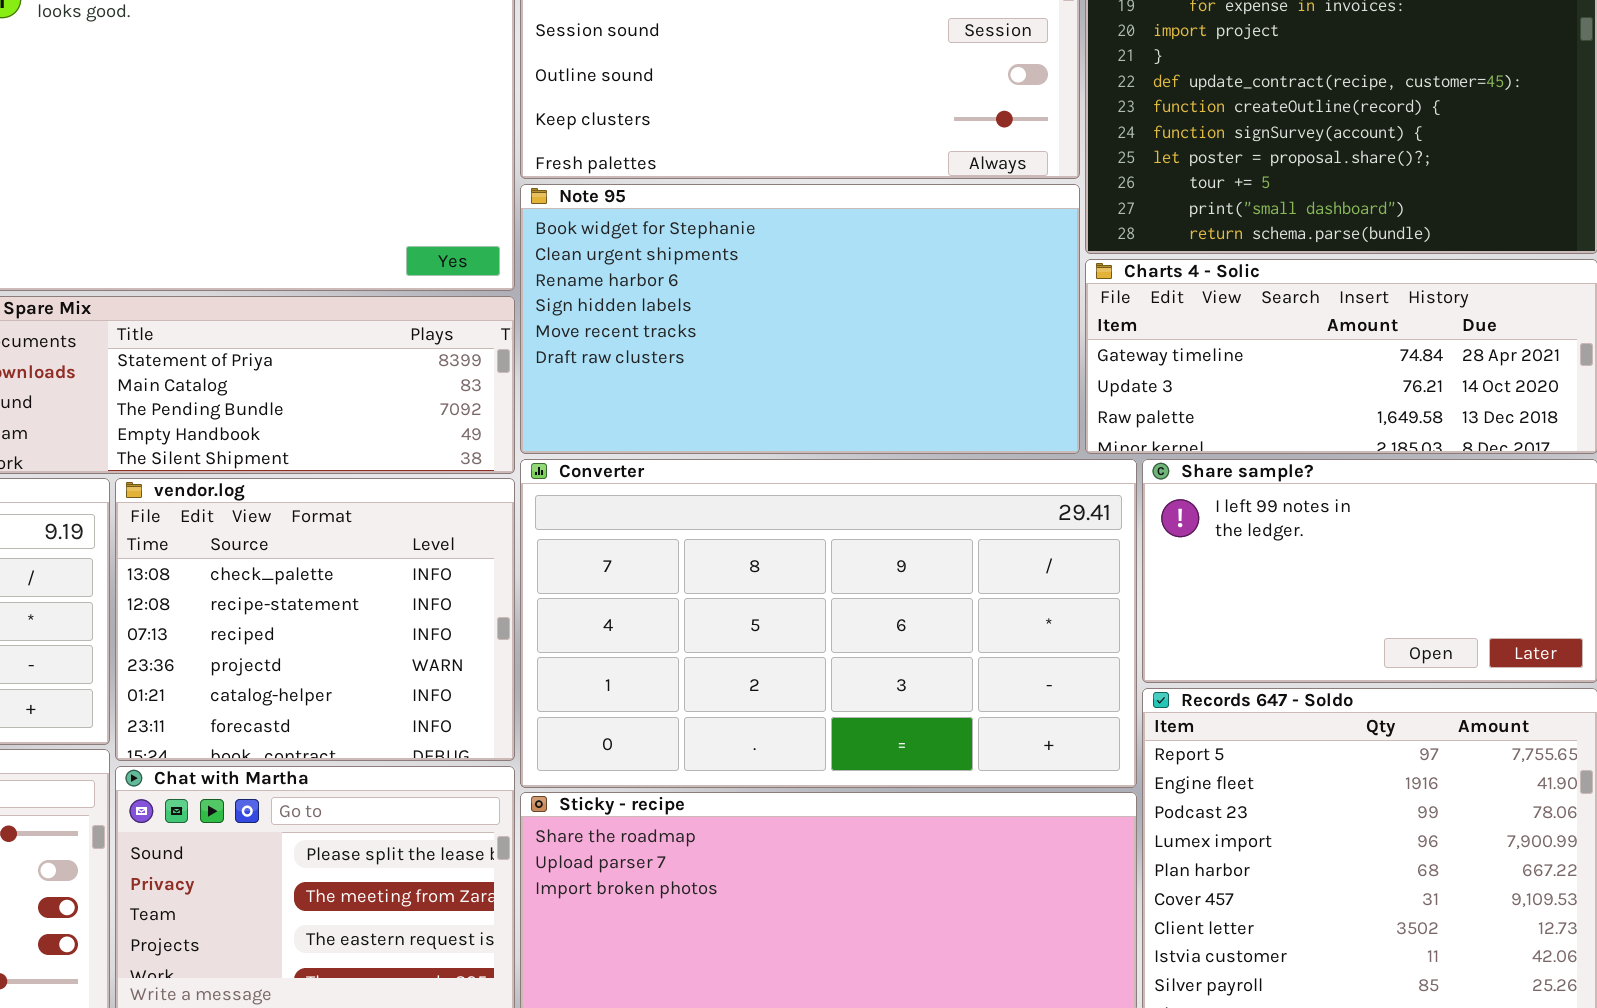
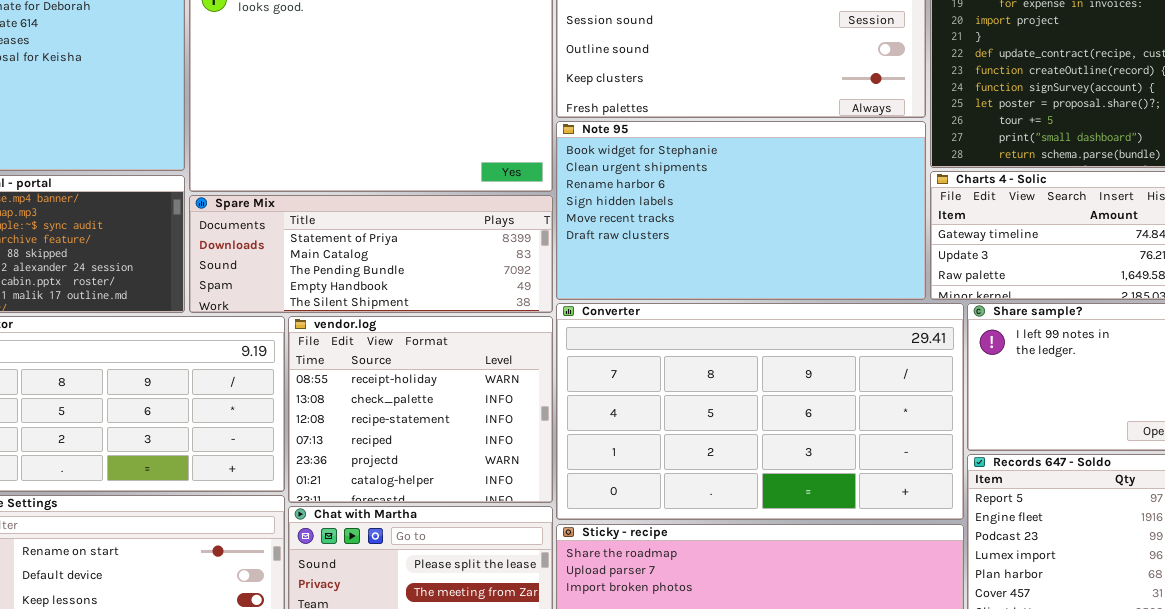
vendor.log: [115,478,515,761] -> [288,316,553,503], scrolled up 1 row

